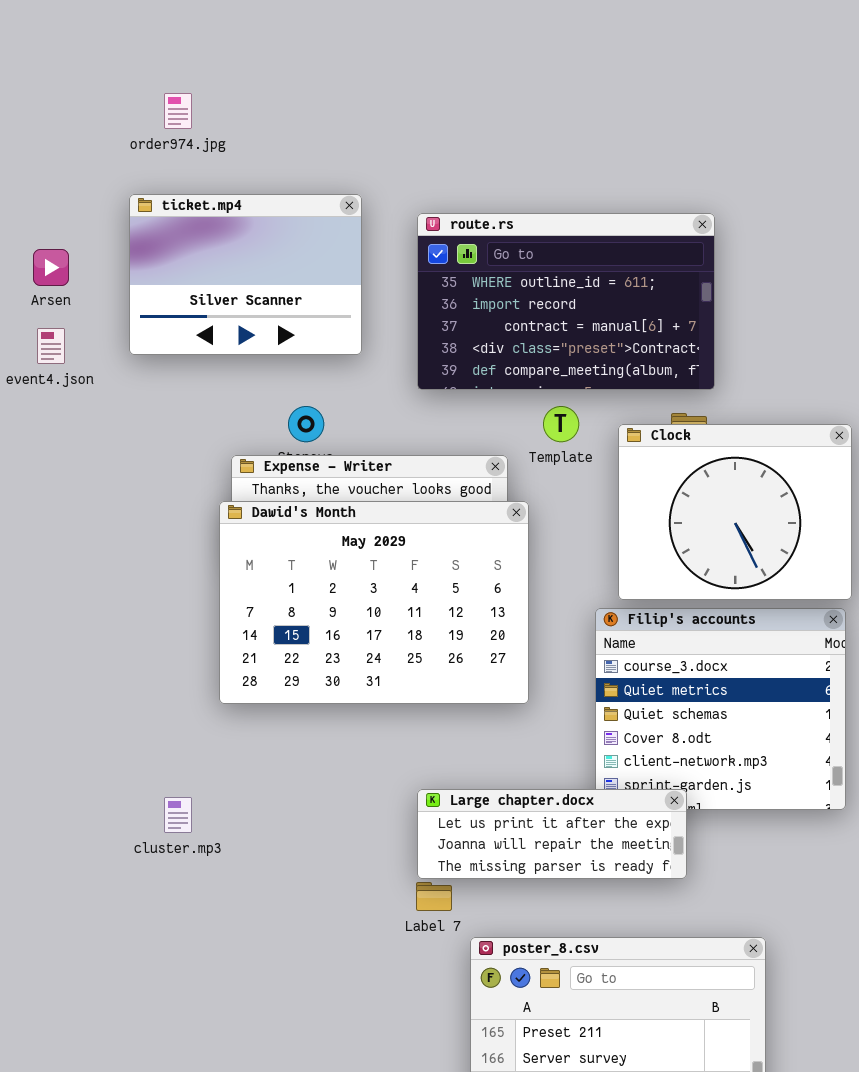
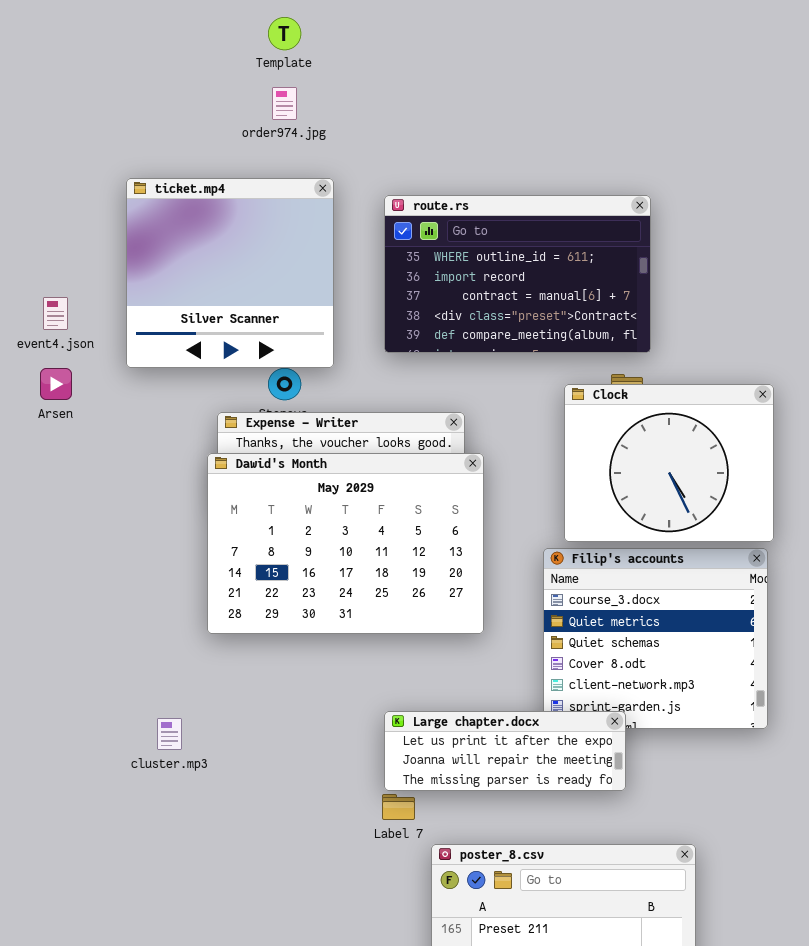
order974.jpg: [164,93,192,129] -> [272,87,297,120], moved
ticket.mp4: [129,194,362,355] -> [126,178,334,368], resized
Arsen: [33,249,69,286] -> [40,368,72,400], moved
Template: [543,406,579,442] -> [268,17,301,50], moved

